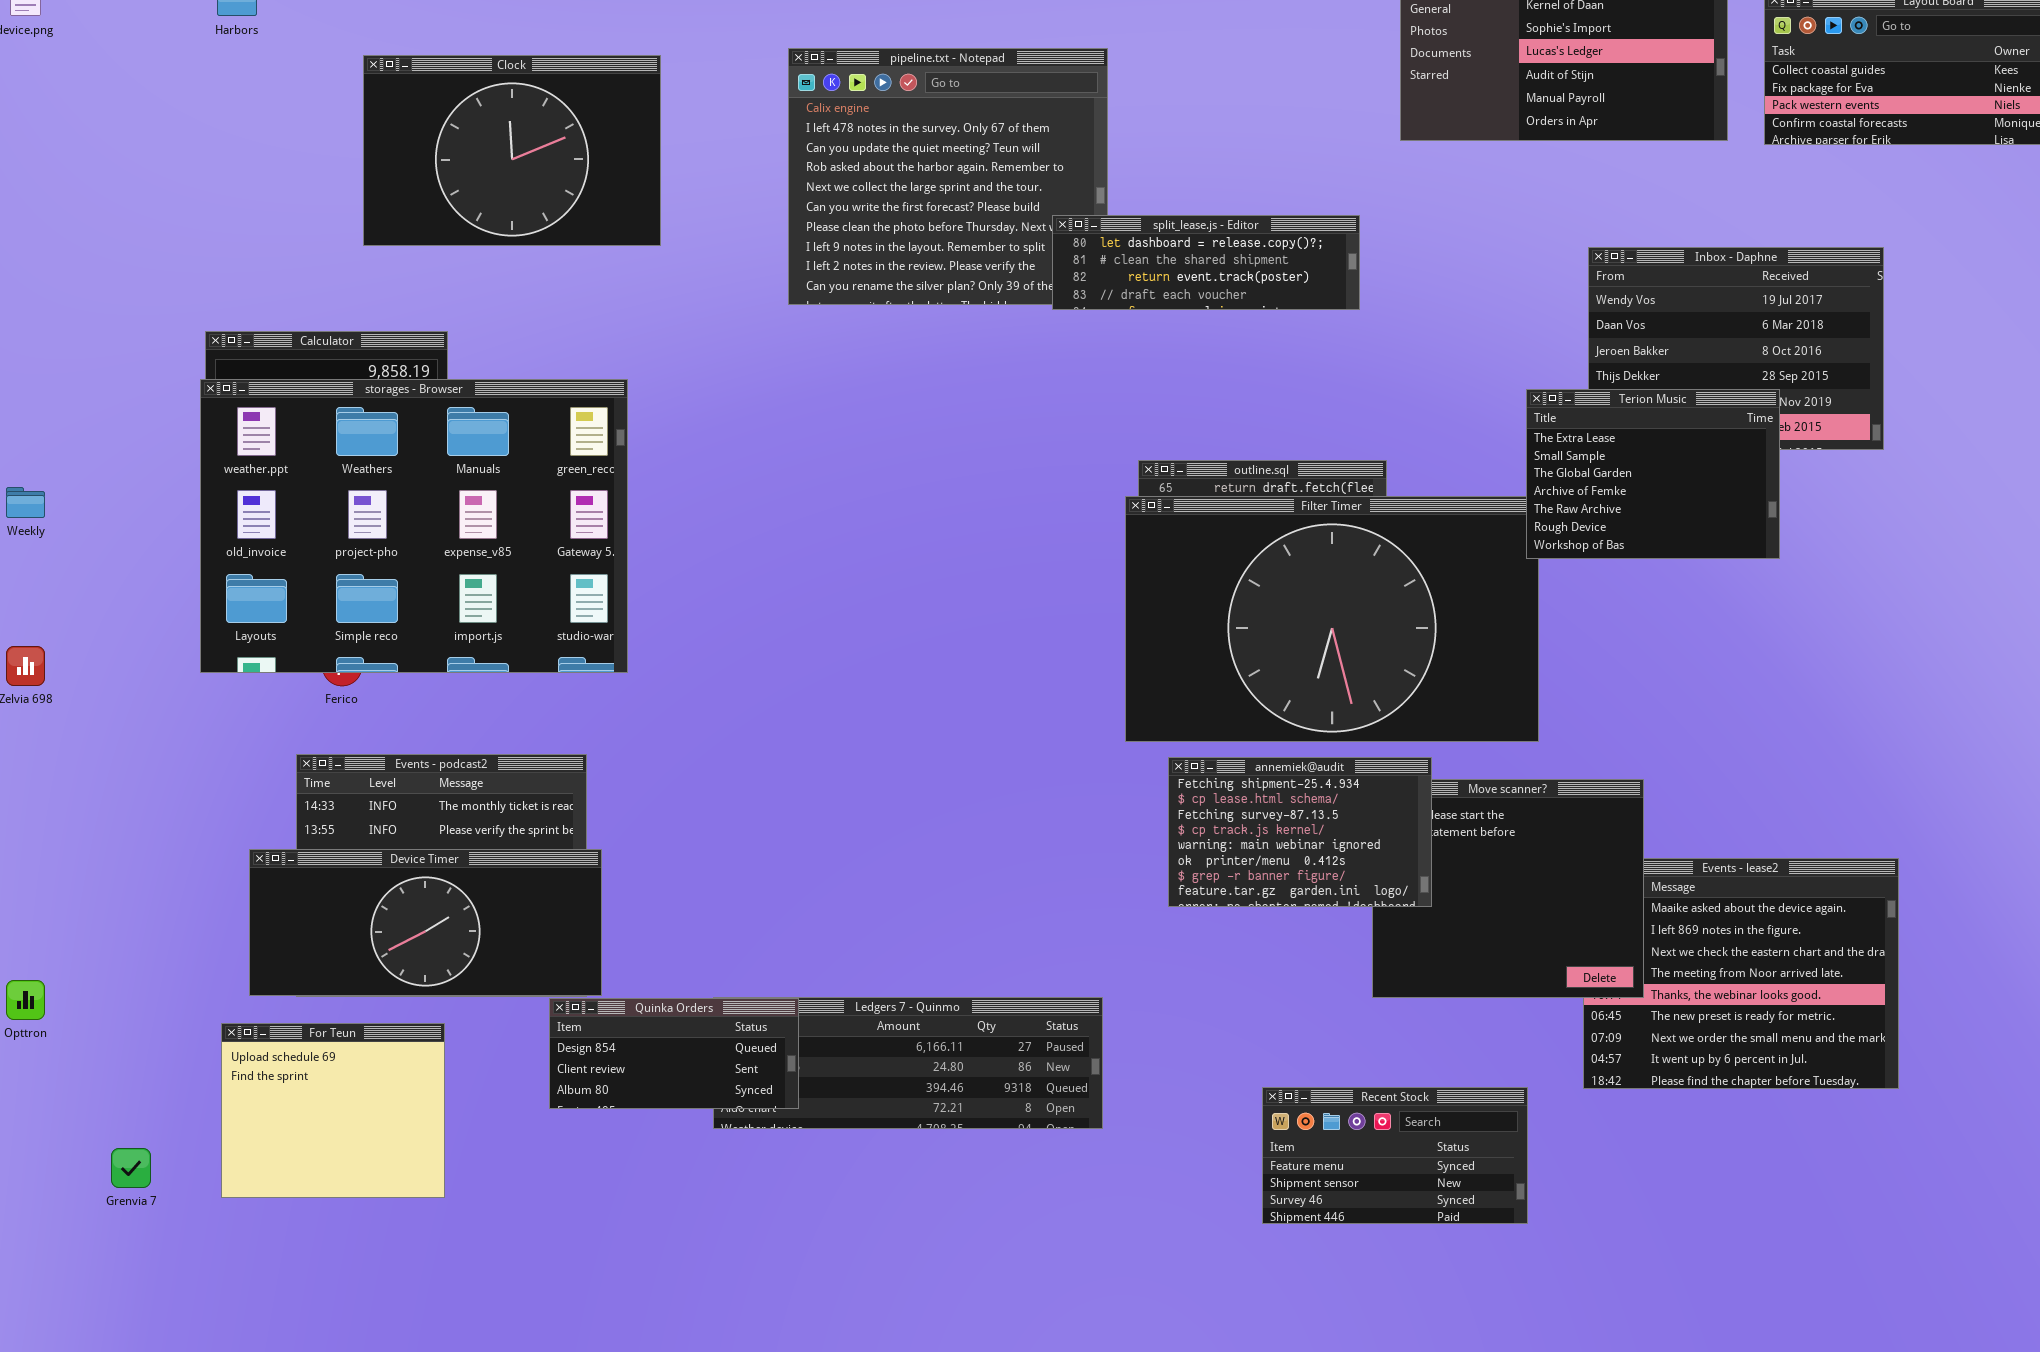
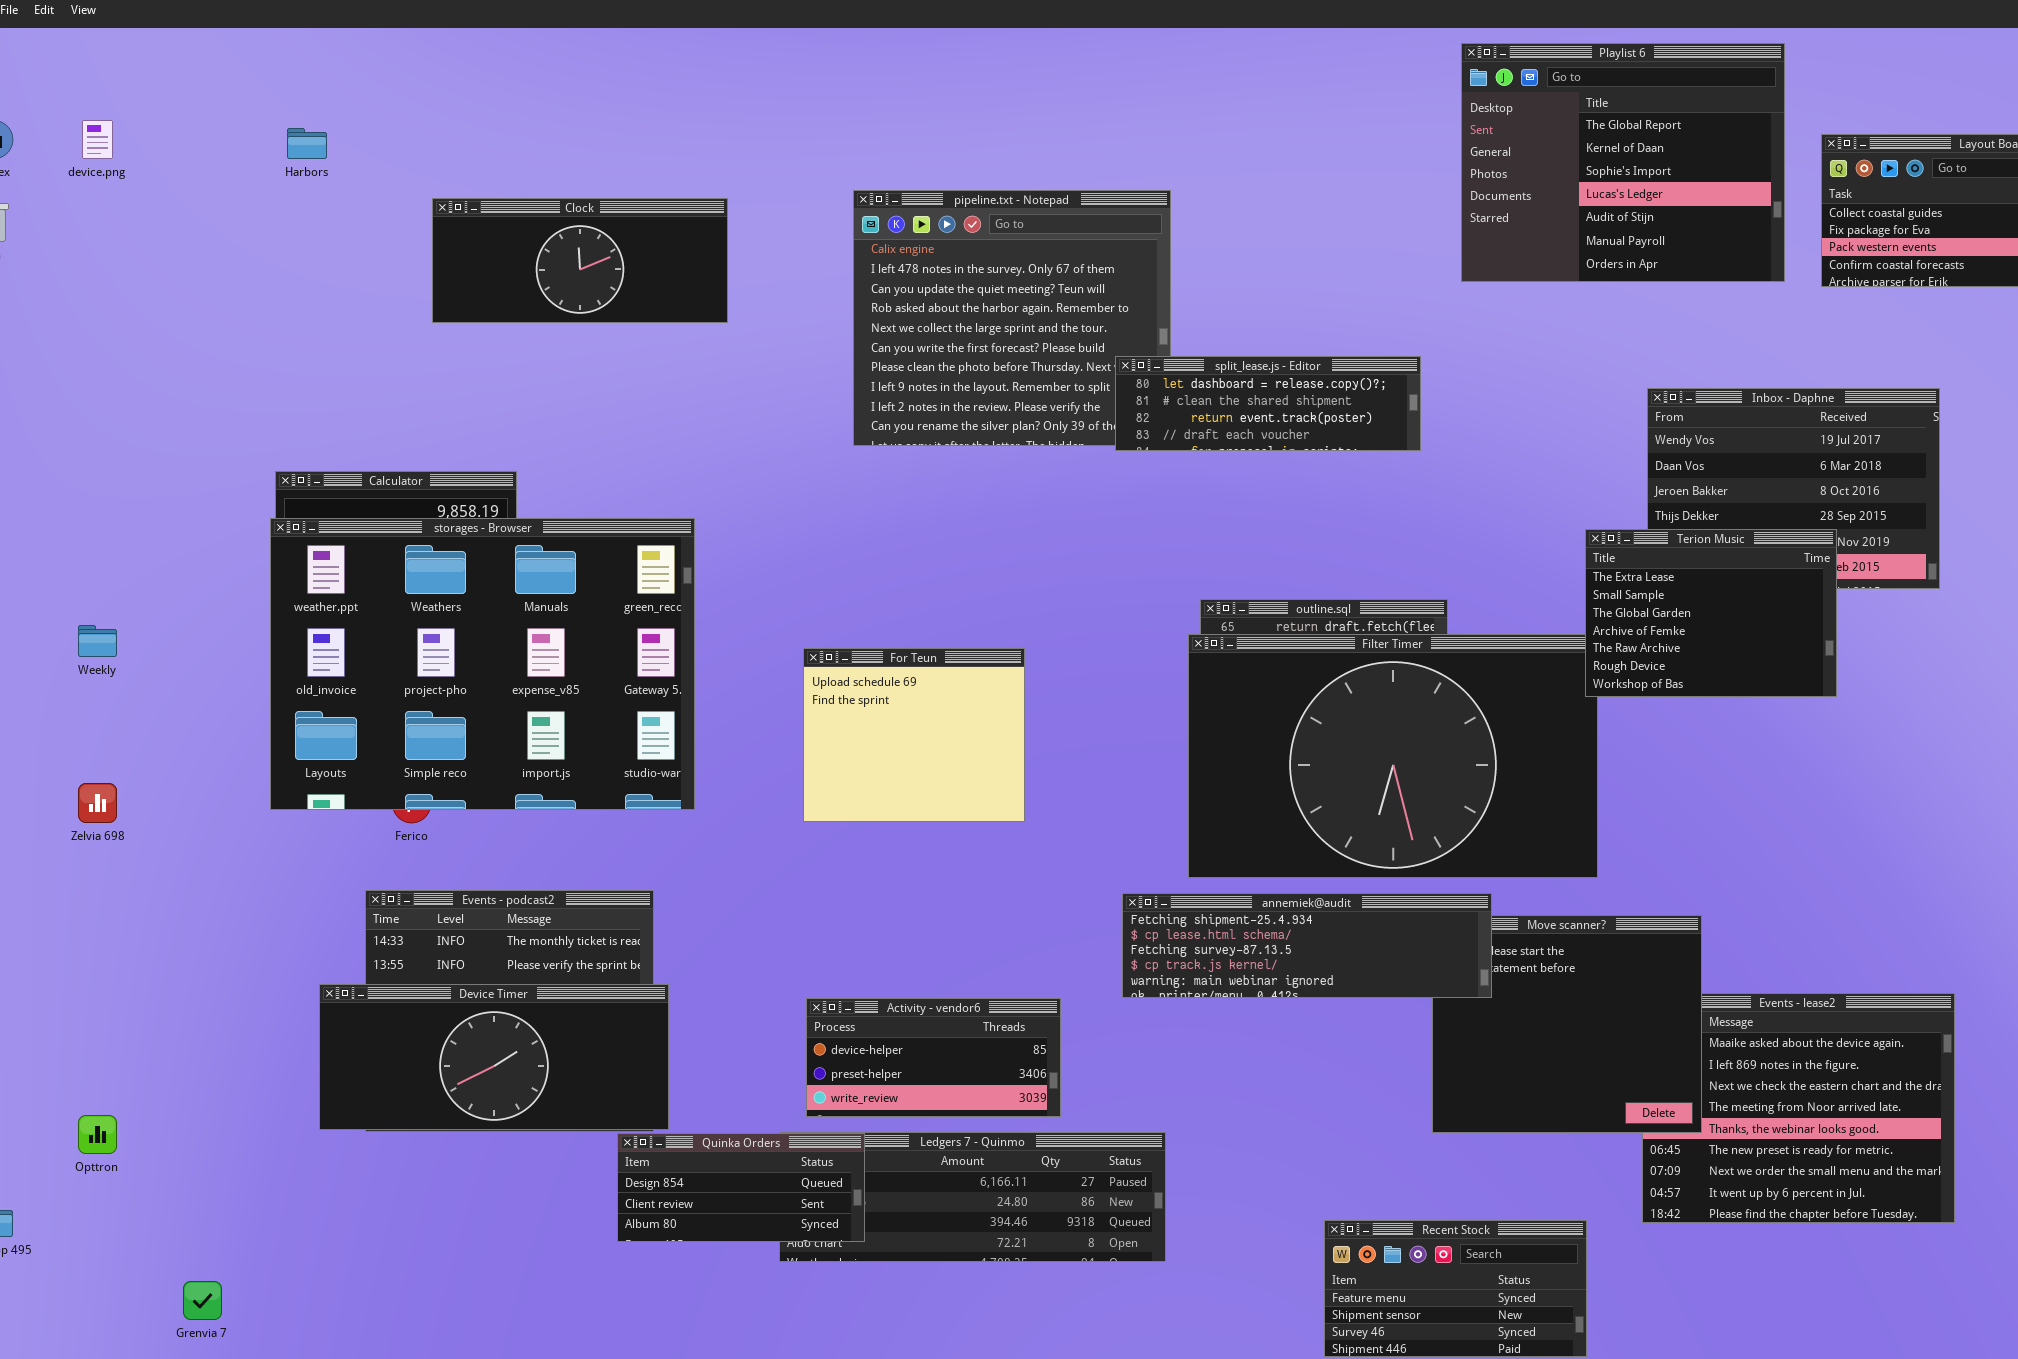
Clock: [363,55,661,246] -> [432,198,728,323], resized
annemiek@audit: [1168,757,1432,907] -> [1122,893,1492,998], resized
Activity - vendor6: none -> [806,998,1061,1117], opened
For Teun: [221,1023,445,1198] -> [803,648,1025,822], moved

